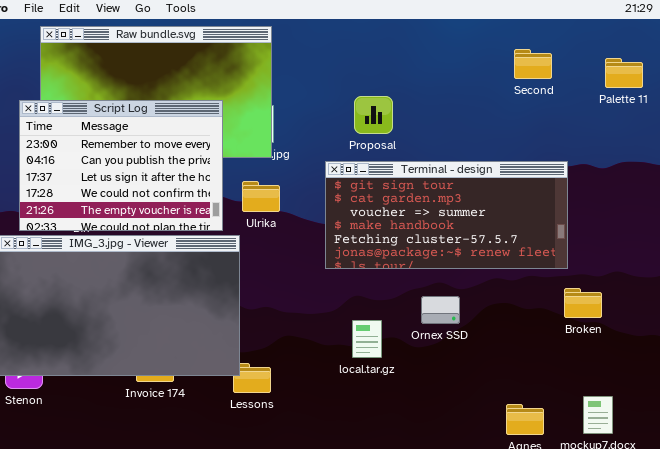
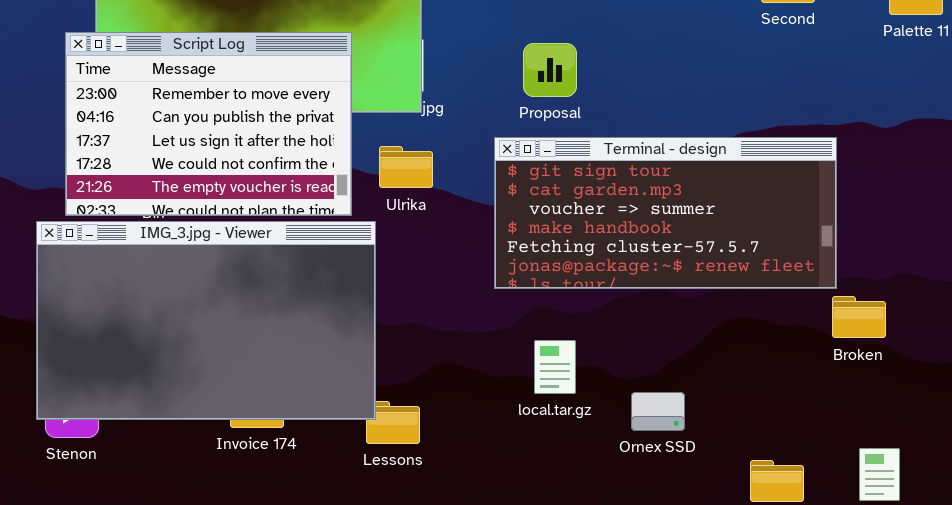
Proposal: [354,96,393,134] -> [523,43,577,97], moved
Terminal - design: [325,161,568,269] -> [494,137,837,289], moved
Ornex SSD: [421,296,460,324] -> [631,392,685,431], moved

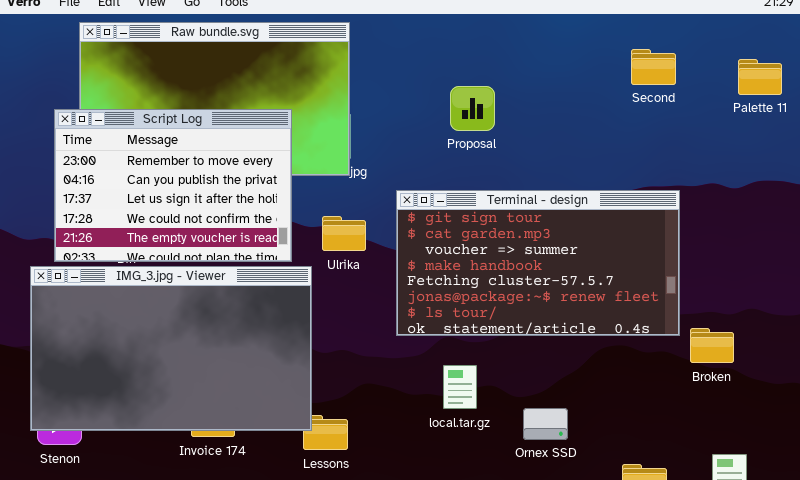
Proposal: [523,43,577,97] -> [450,86,495,131], moved
Terminal - design: [494,137,837,289] -> [396,190,680,336], moved, resized
Ulrika: [379,146,433,188] -> [322,216,366,251], moved

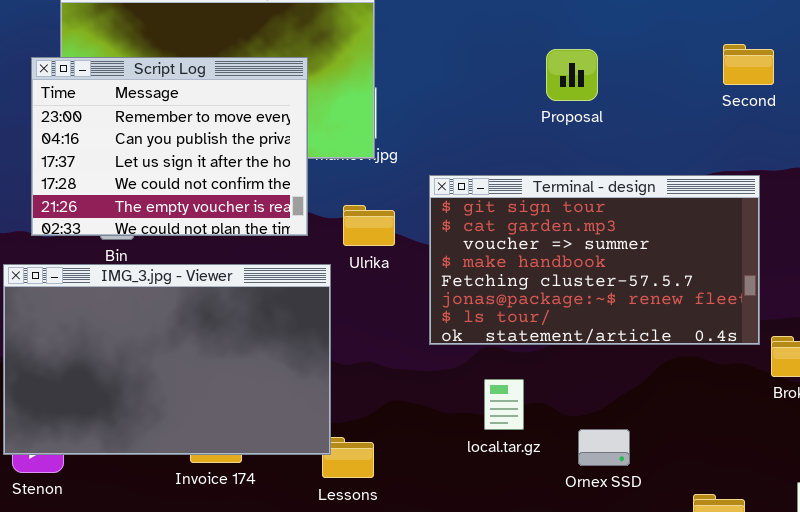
Second: [631,49,676,85] -> [723,44,774,85], moved
Proposal: [450,86,495,131] -> [546,49,598,101], moved
Script Log: [54,109,292,262] -> [31,57,308,236], moved

